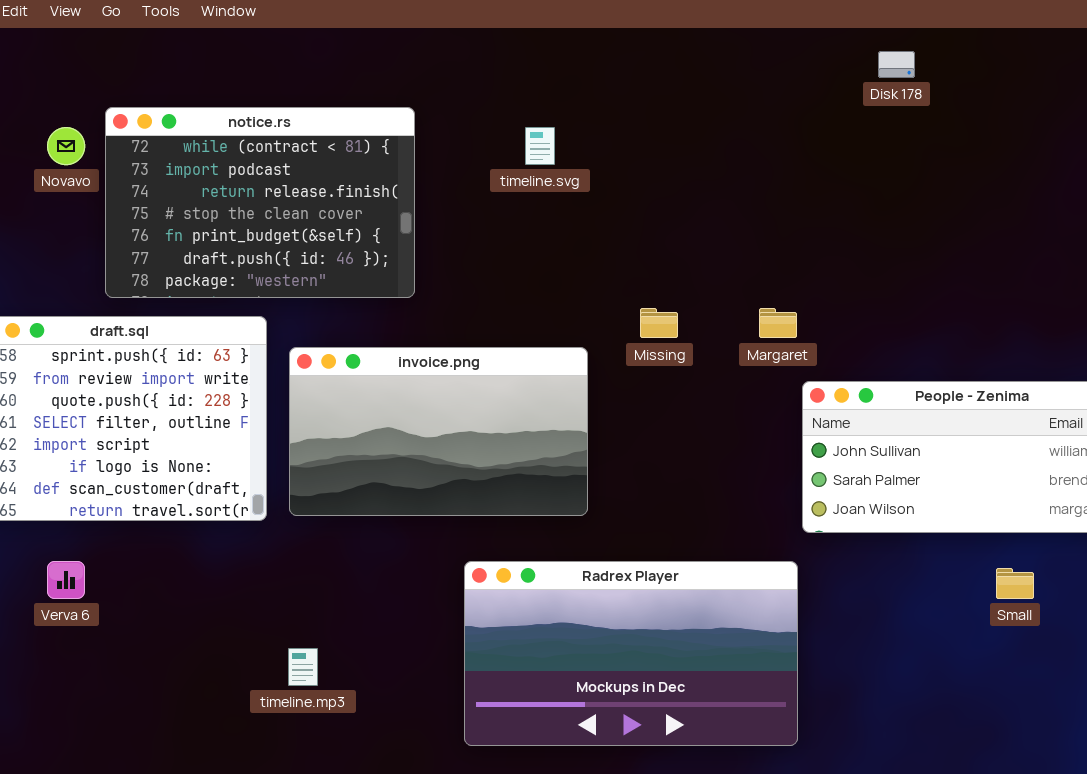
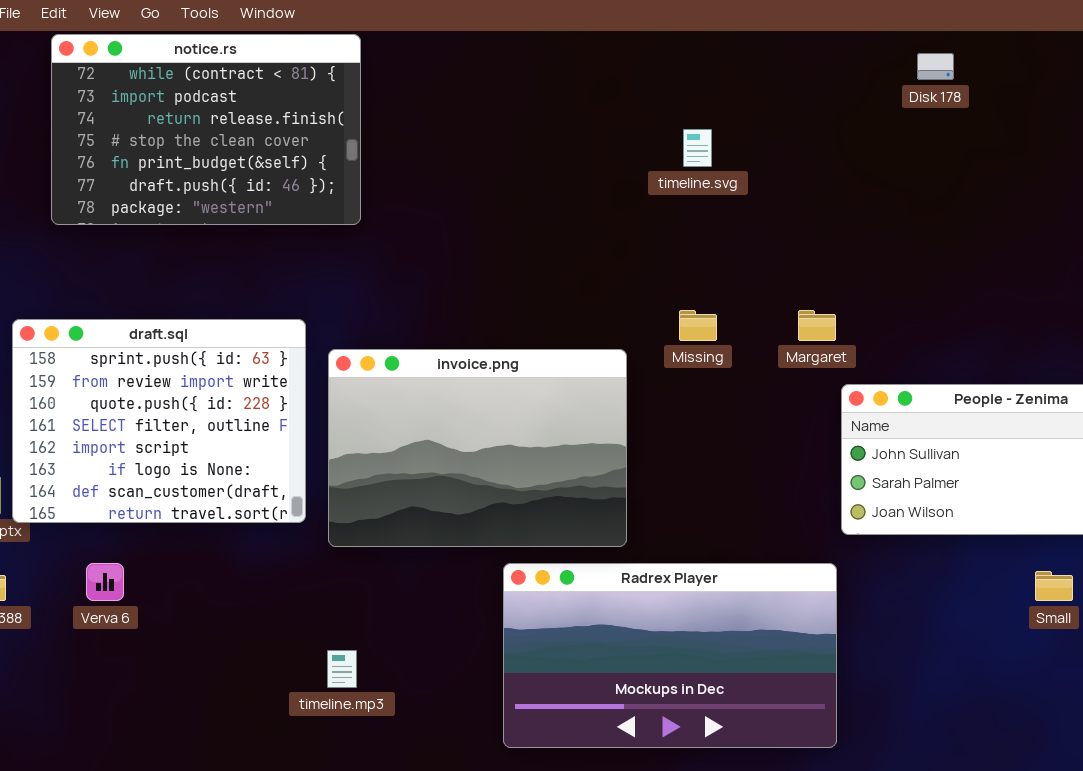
notice.rs: [105,107,415,298] -> [51,34,361,225], moved
timeline.svg: [525,127,555,165] -> [683,129,712,167], moved
invoice.png: [289,347,588,516] -> [328,349,627,547], resized

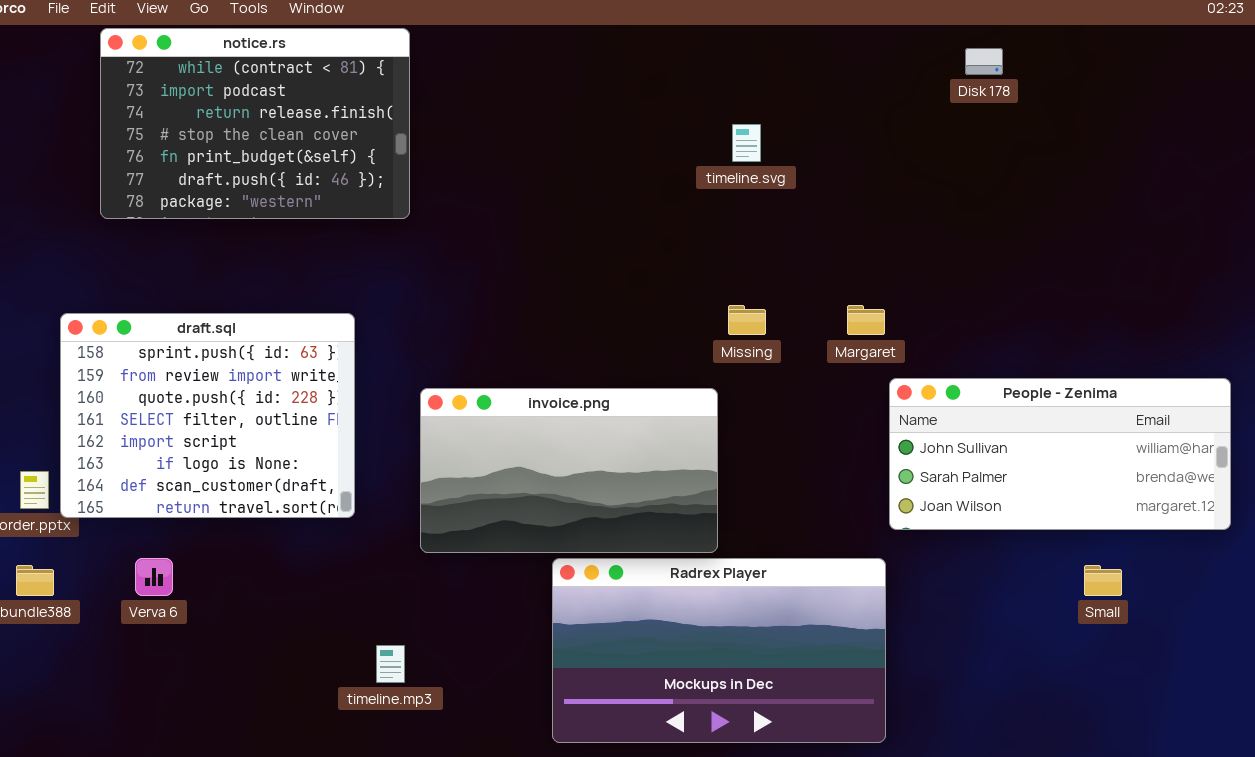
invoice.png: [328,349,627,547] -> [420,388,718,553], moved, resized

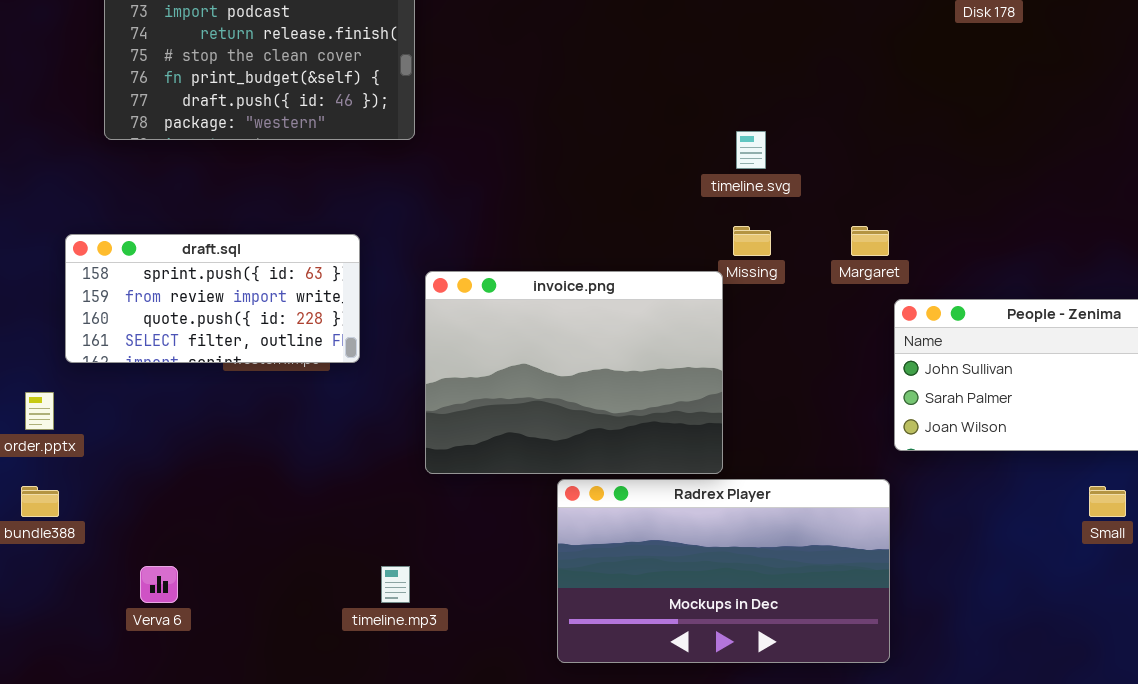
timeline.svg: [732,124,761,162] -> [736,131,766,169], moved
draft.sql: [60,313,355,518] -> [65,234,360,363], resized
invoice.png: [420,388,718,553] -> [425,271,723,474], resized
Verva 6: [135,558,173,596] -> [140,566,178,603], moved

